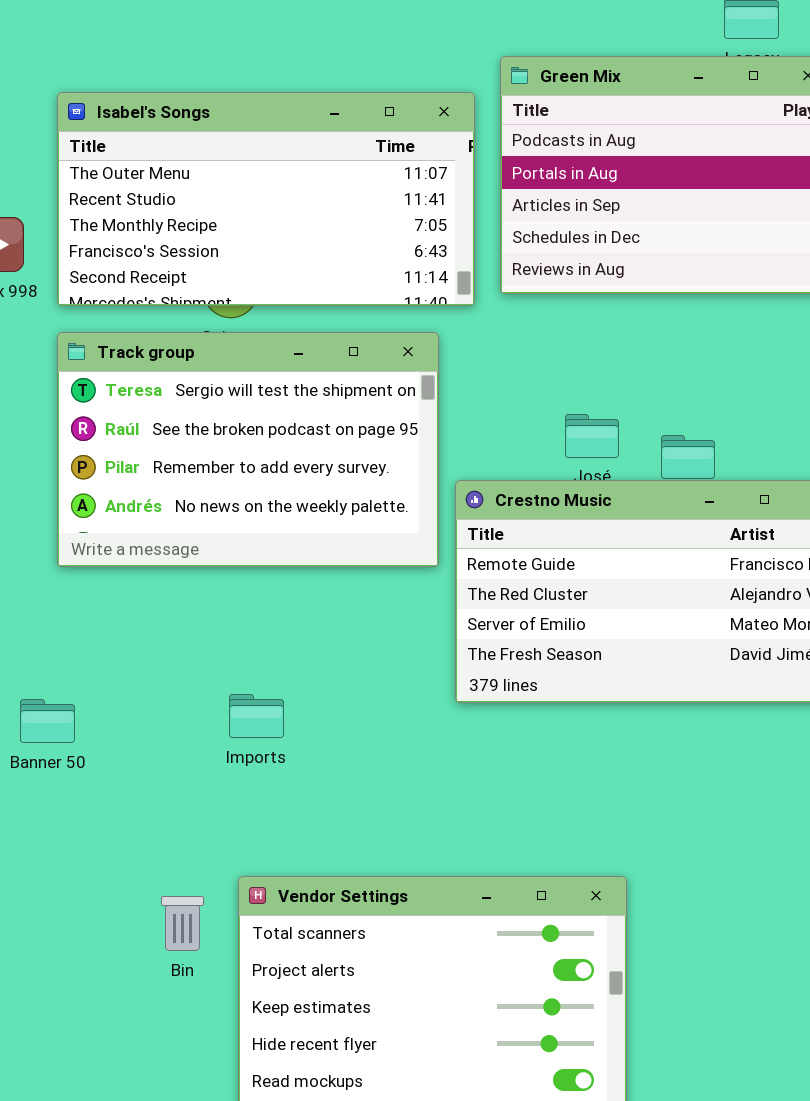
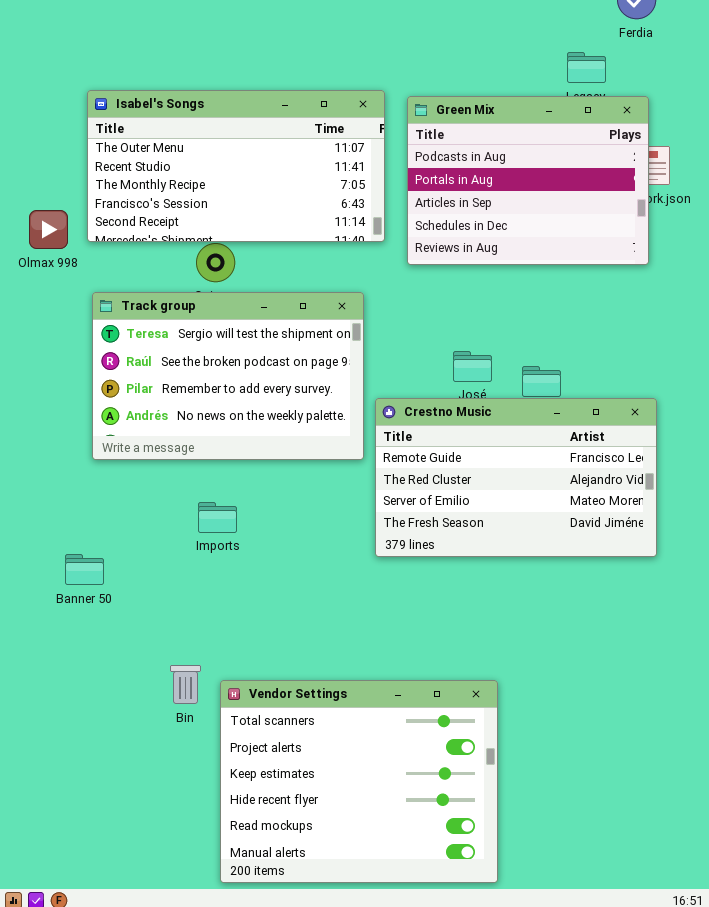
Isabel's Songs: [57,92,475,306] -> [87,90,385,242], moved
Imports: [229,694,284,738] -> [198,502,237,533], moved
Bin: [161,896,204,951] -> [170,665,201,704], moved

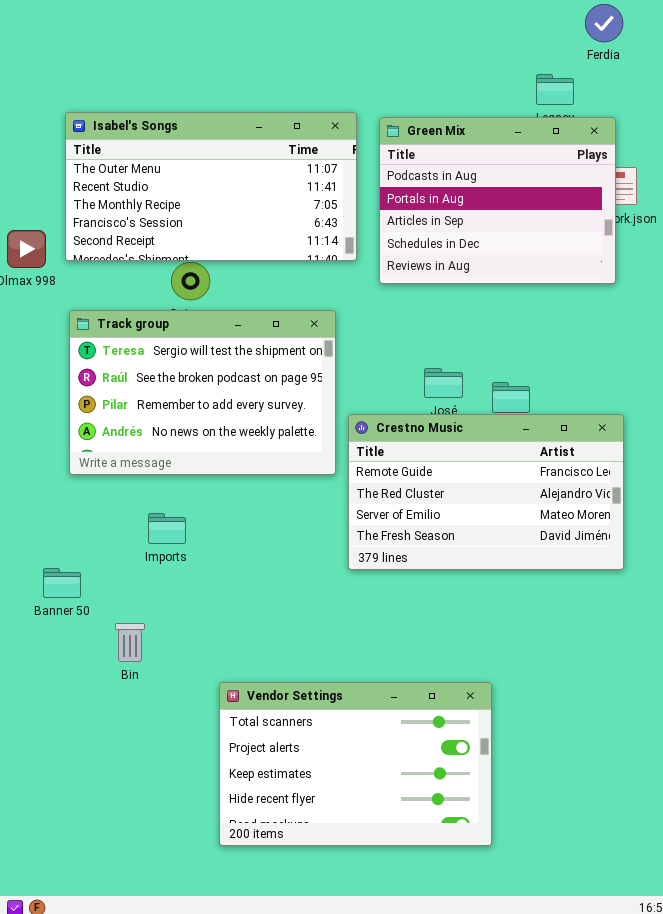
Imports: [198,502,237,533] -> [148,513,186,544], moved
Bin: [170,665,201,704] -> [115,623,145,662], moved
Vendor Settings: [220,680,498,883] -> [219,682,492,846], moved, resized

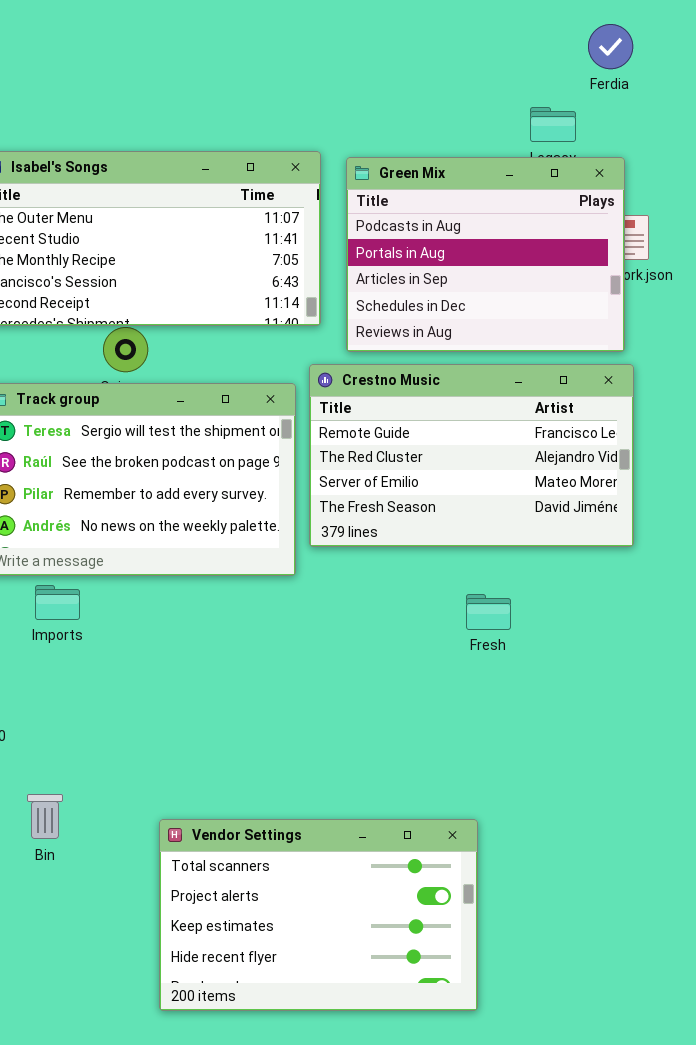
Crestno Music: [348,414,624,570] -> [309,364,634,547], moved
Imports: [148,513,186,544] -> [35,585,80,620], moved
Bin: [115,623,145,662] -> [27,794,63,839], moved

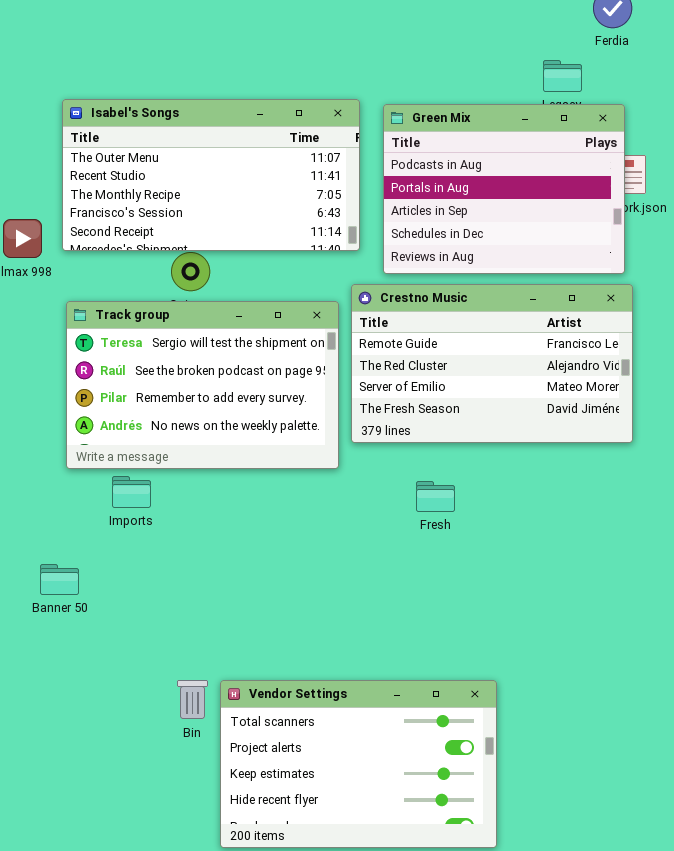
Fresh: [466,594,511,630] -> [416,481,455,512], moved
Bin: [27,794,63,839] -> [177,680,208,719], moved

